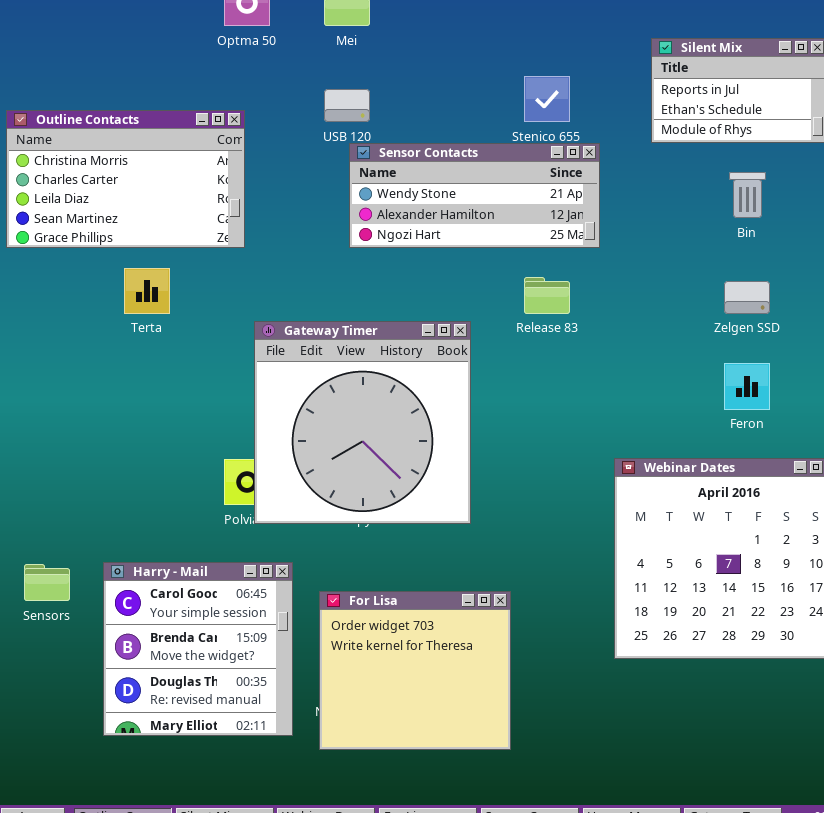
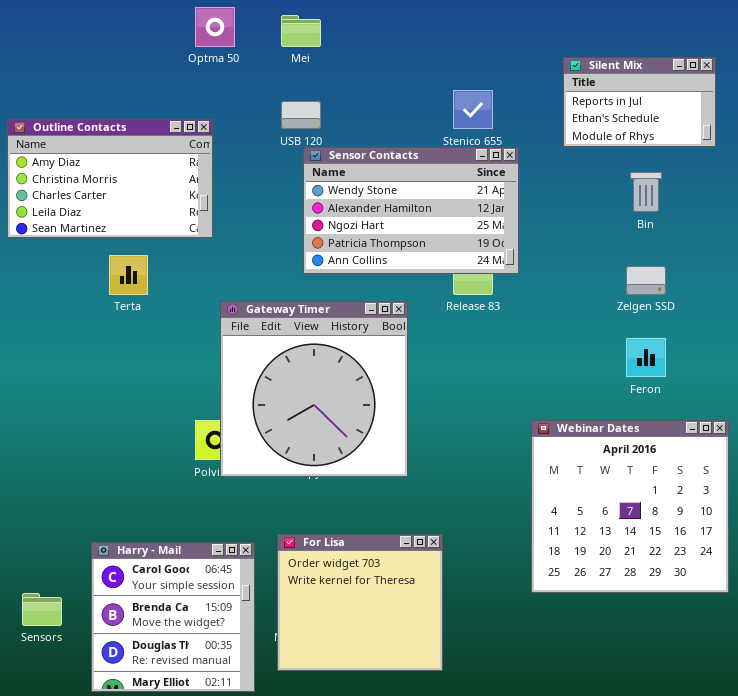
Outline Contacts: [6,110,245,248] -> [7,119,213,238], scrolled up 1 row
Sensor Contacts: [349,143,600,248] -> [303,147,519,274], resized
Harry - Mail: [103,562,293,736] -> [91,542,255,692], moved
Sensors: [24,564,70,601] -> [22,593,62,626], moved

